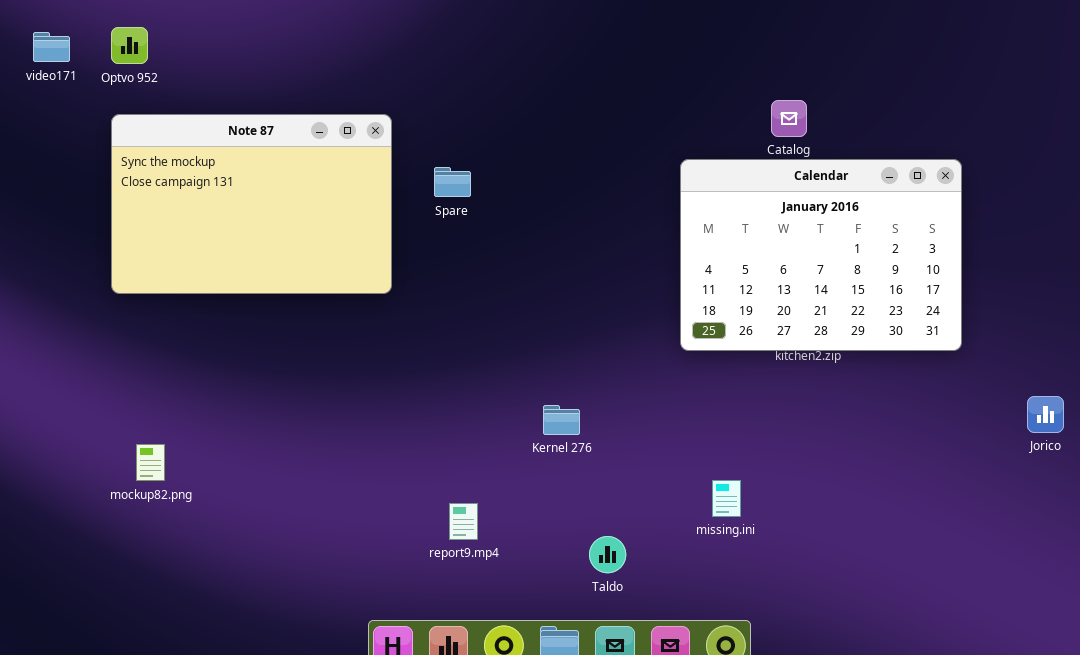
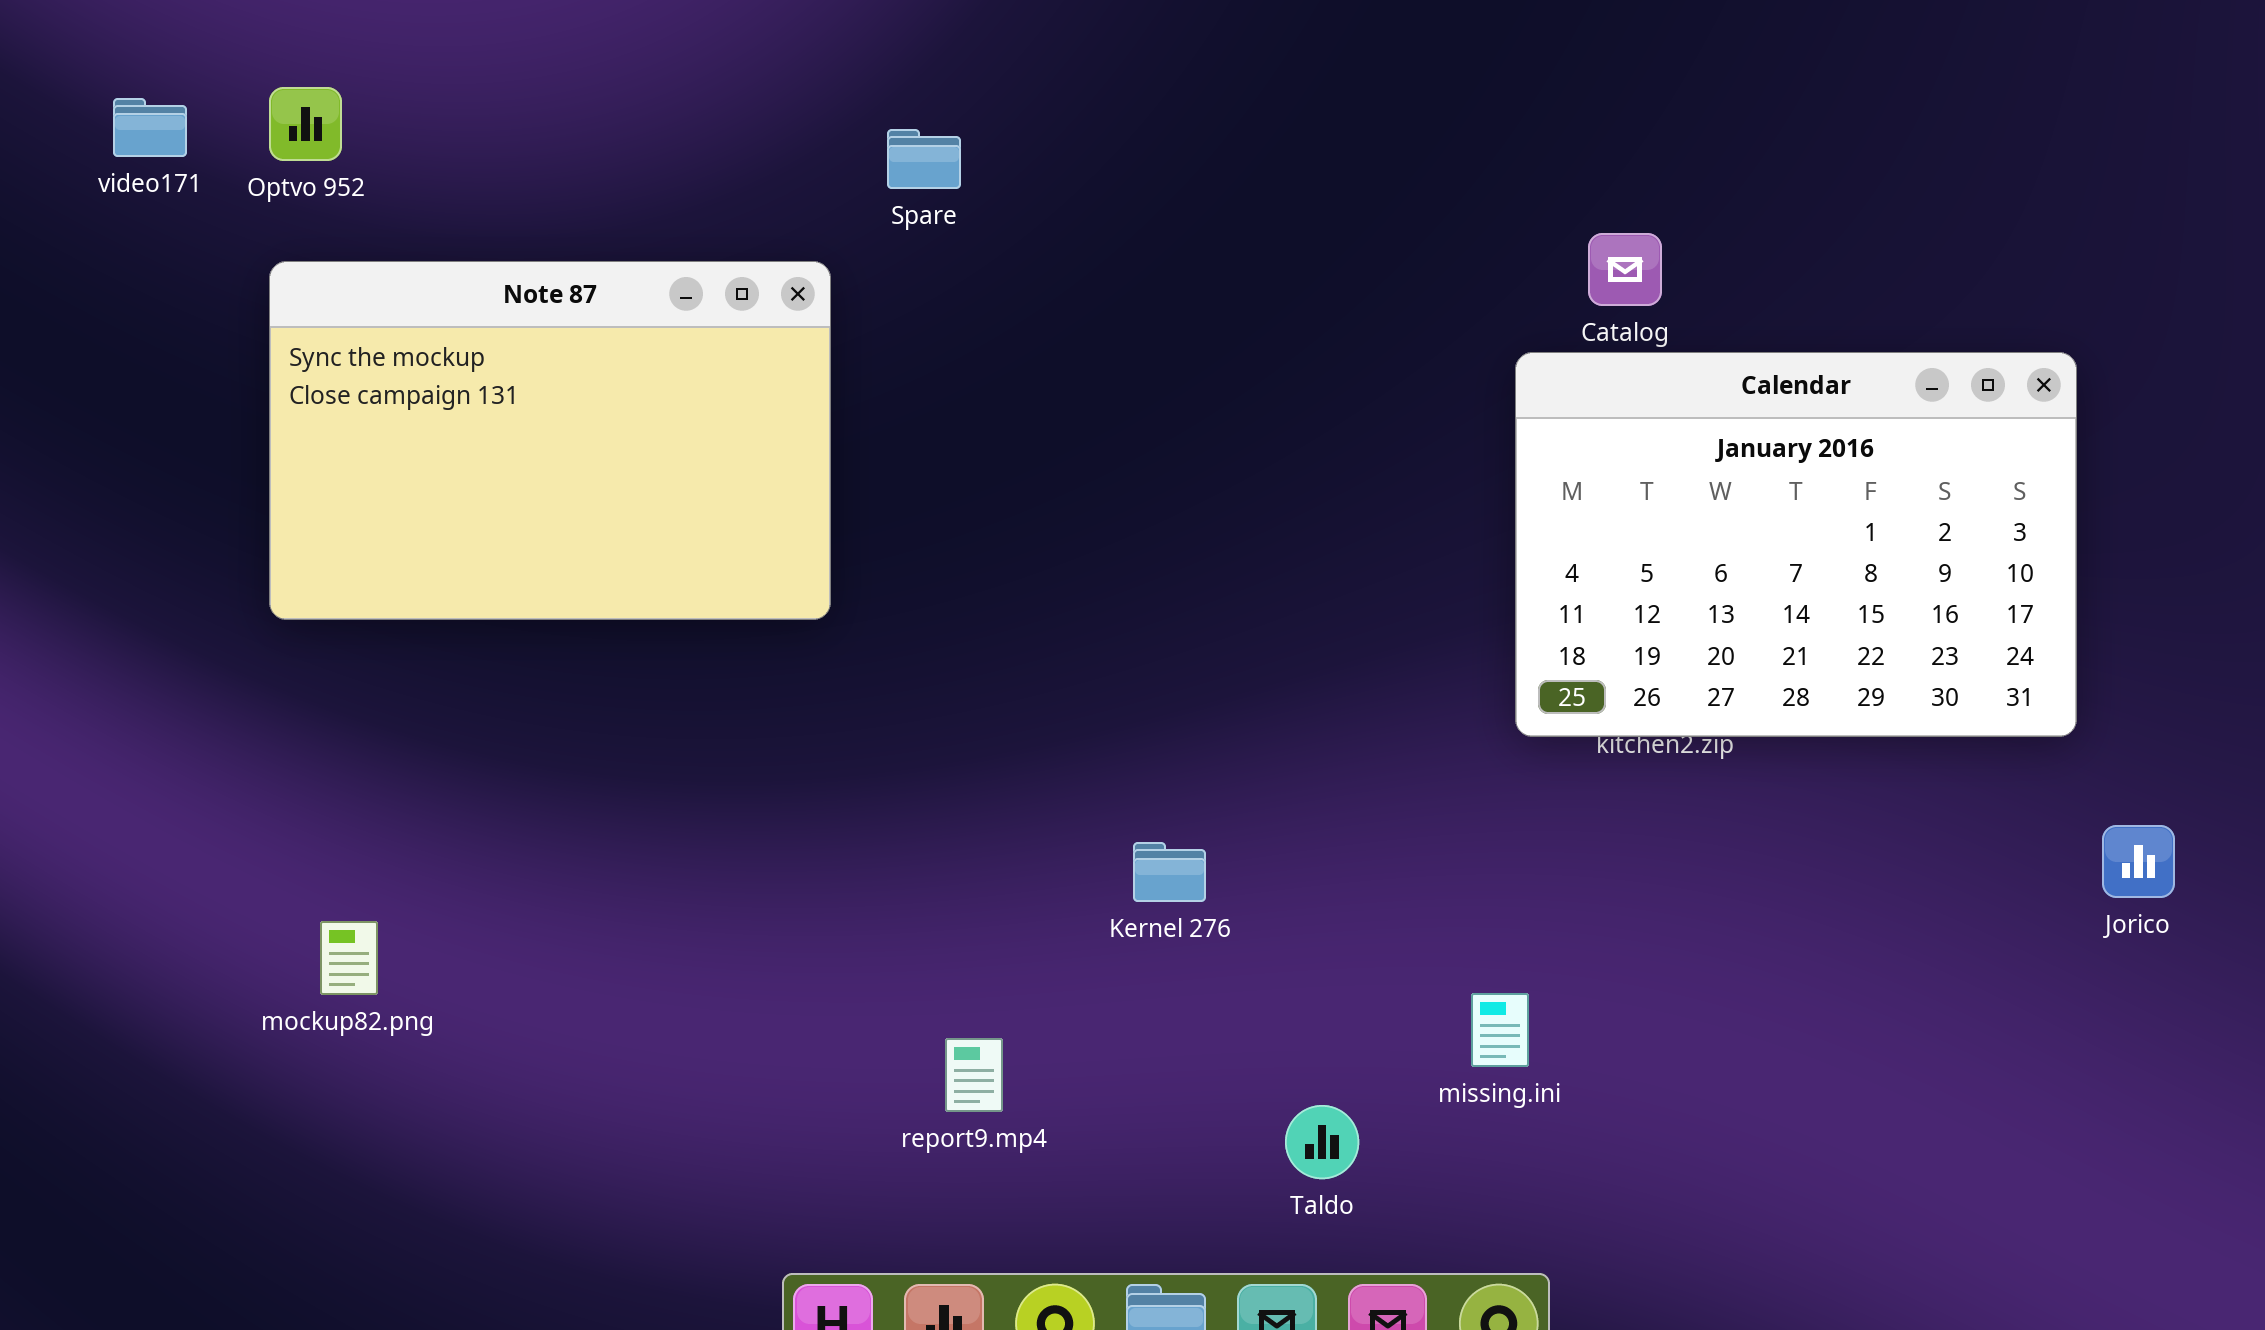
Calendar: [680,159,962,351] -> [1515,352,2077,737], moved
Spare: [434,167,471,197] -> [887,129,961,189], moved
Taldo: [589,536,626,573] -> [1285,1105,1359,1179], moved

